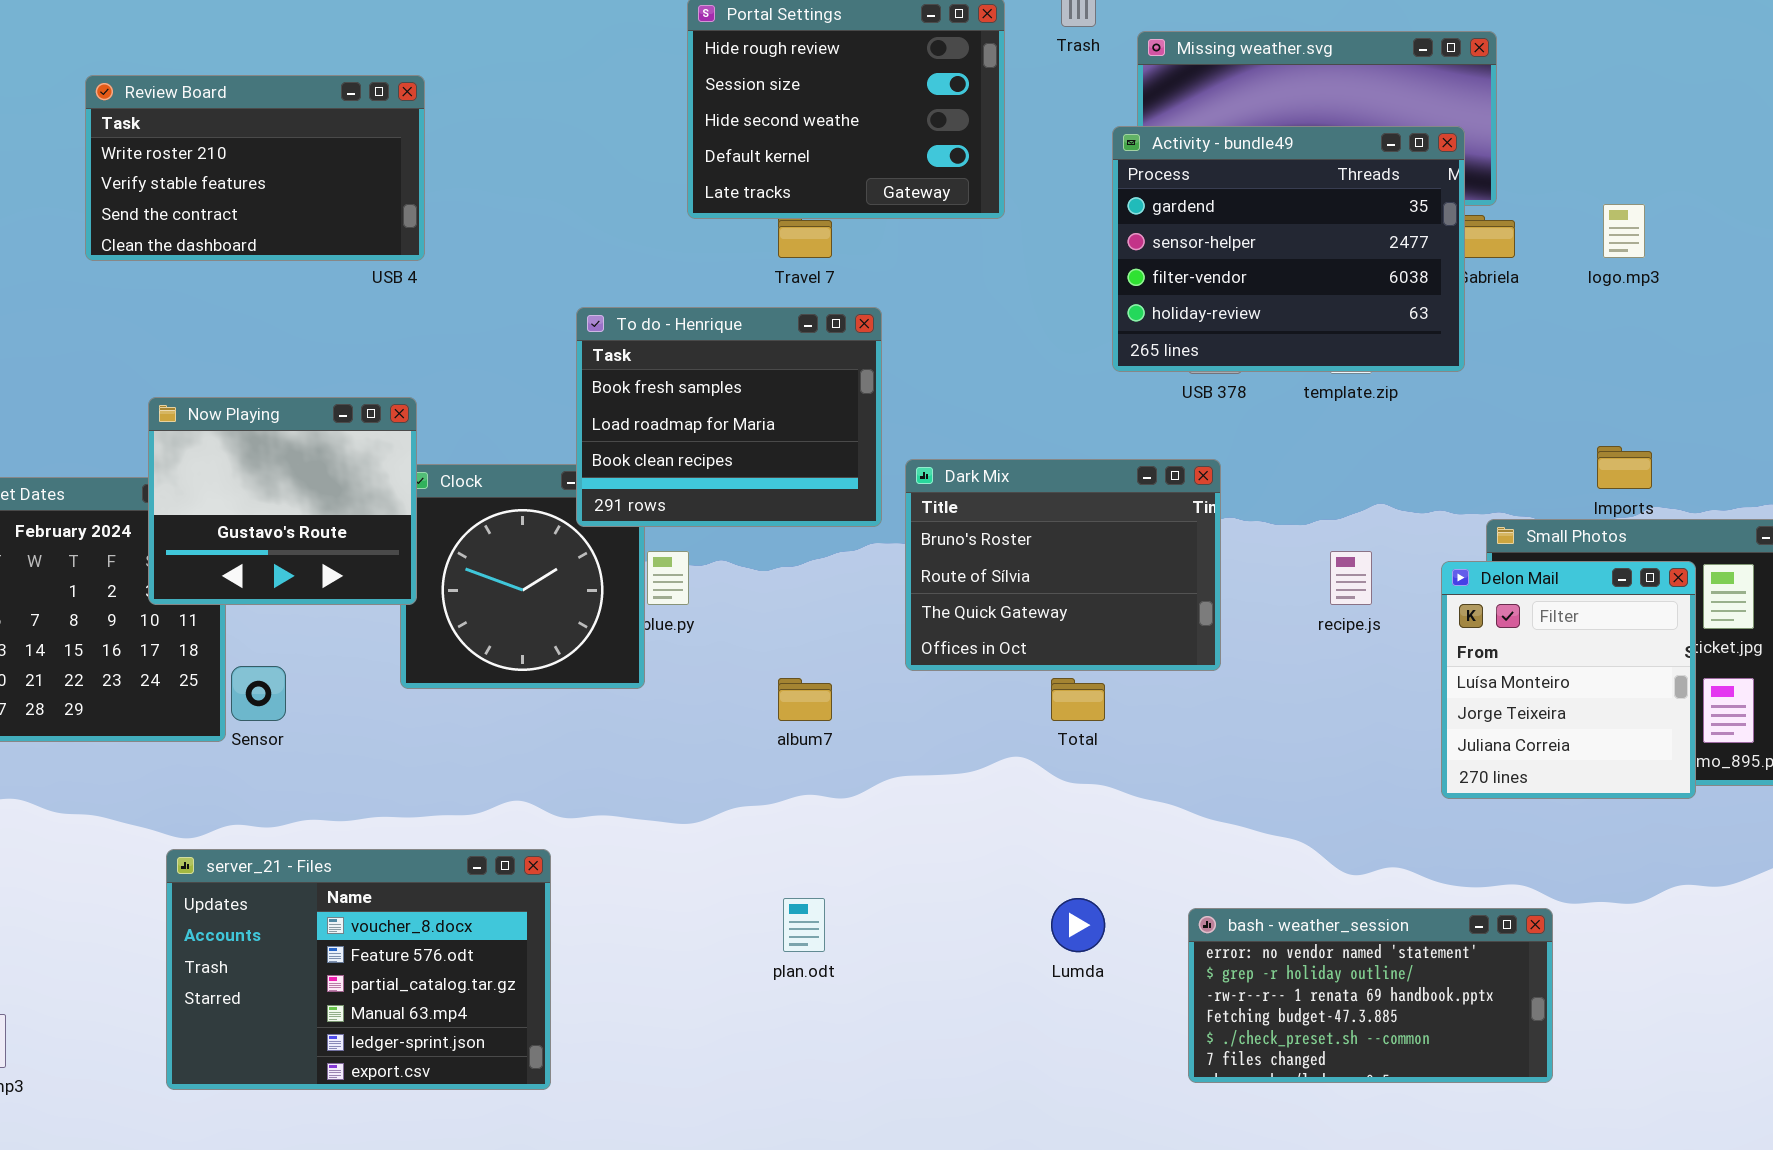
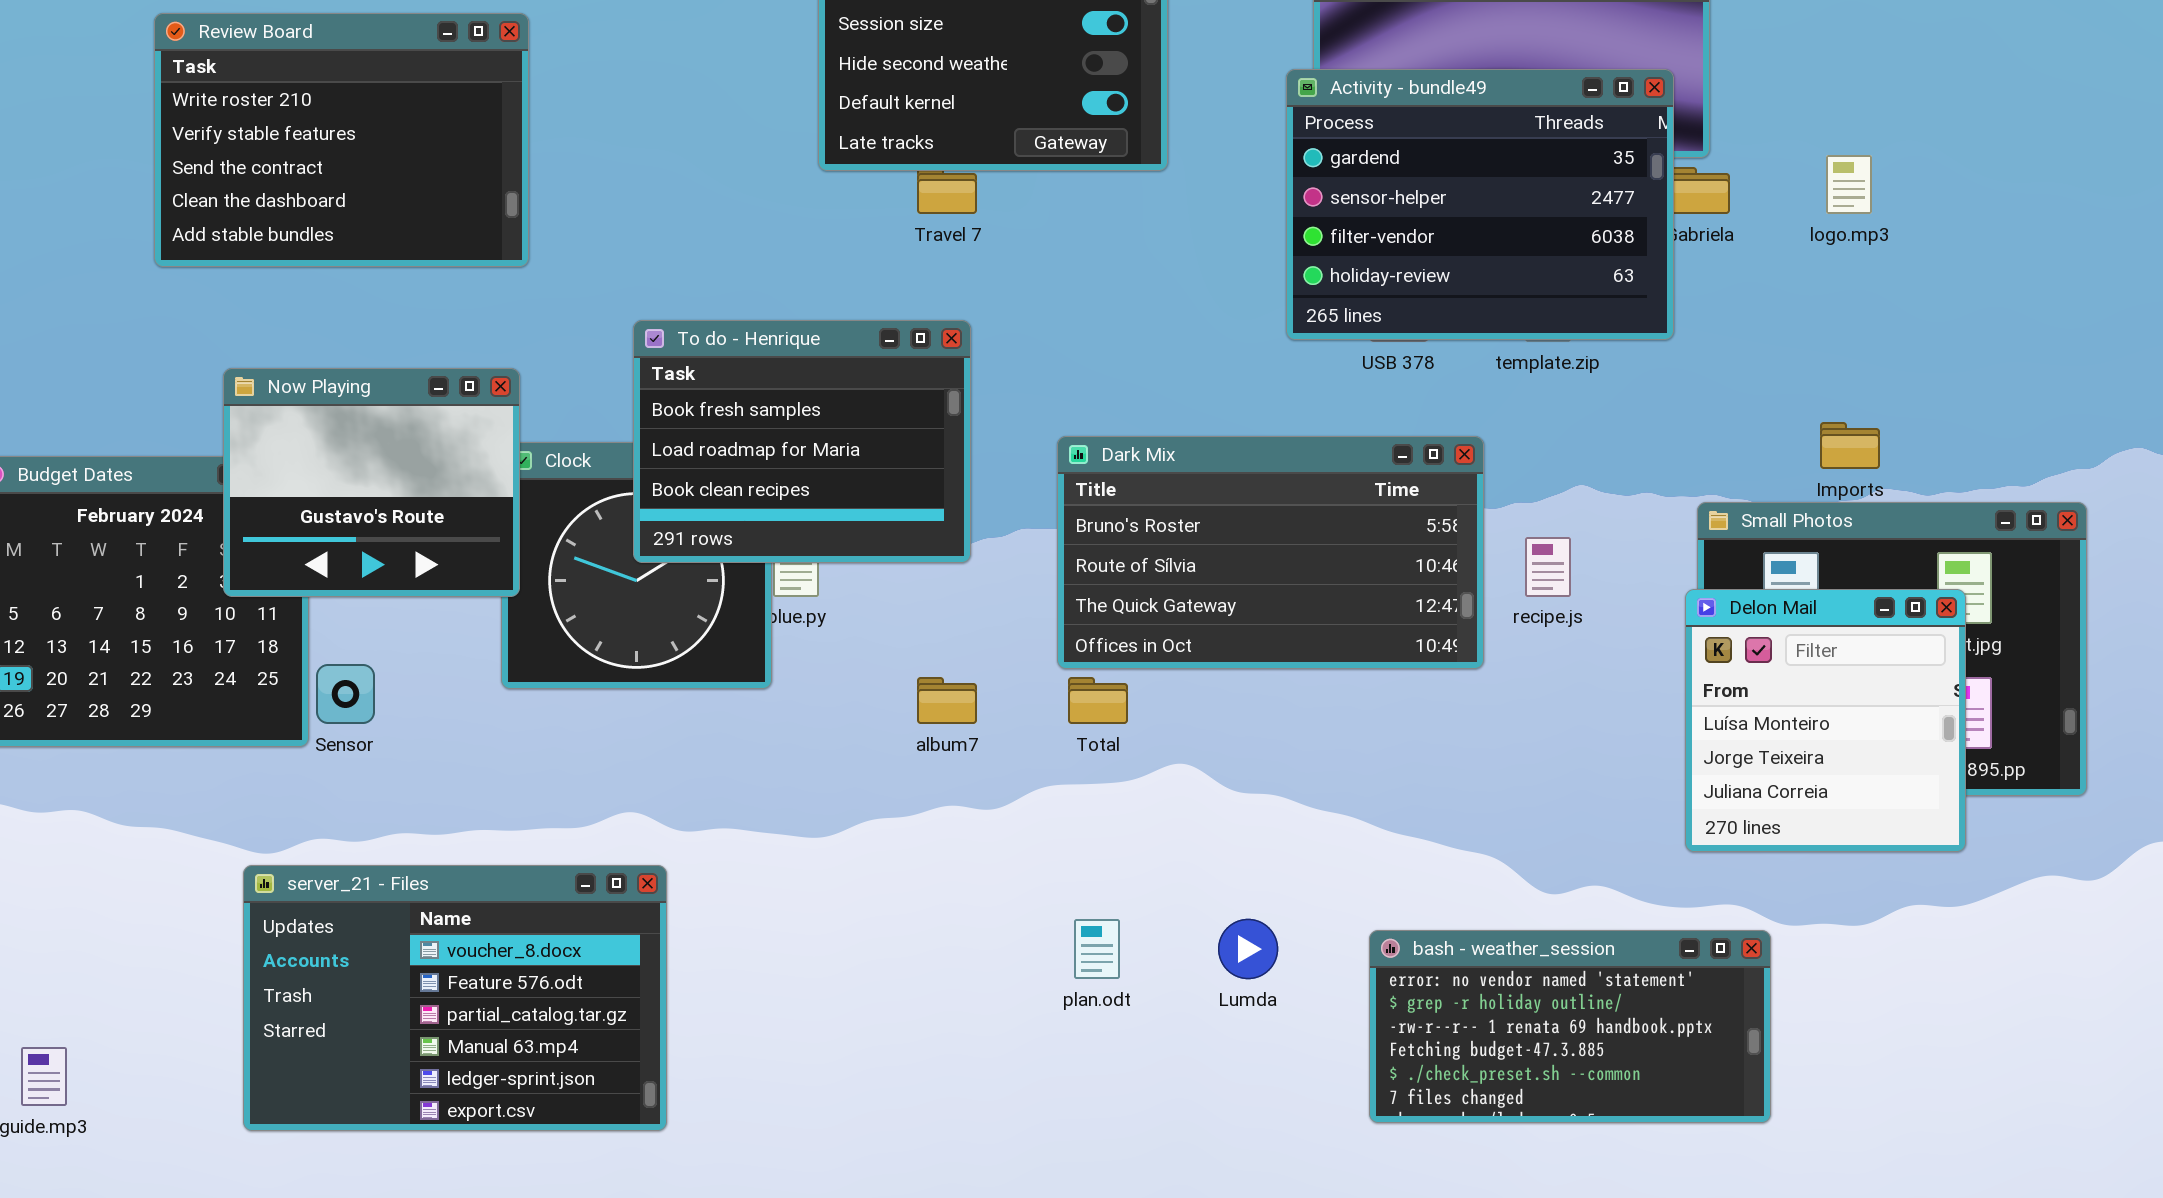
Review Board: [85,75,425,261] -> [154,13,529,267], resized
To do - Henrique: [576,307,882,527] -> [633,320,971,563], moved
Dark Mix: [905,459,1221,671] -> [1057,436,1484,669], resized
Delon Mail: [1441,561,1696,799] -> [1685,589,1966,852], moved
Total: [1051,678,1105,721] -> [1068,677,1128,724], moved
plan.odt: [783,898,825,952] -> [1074,919,1120,979], moved

